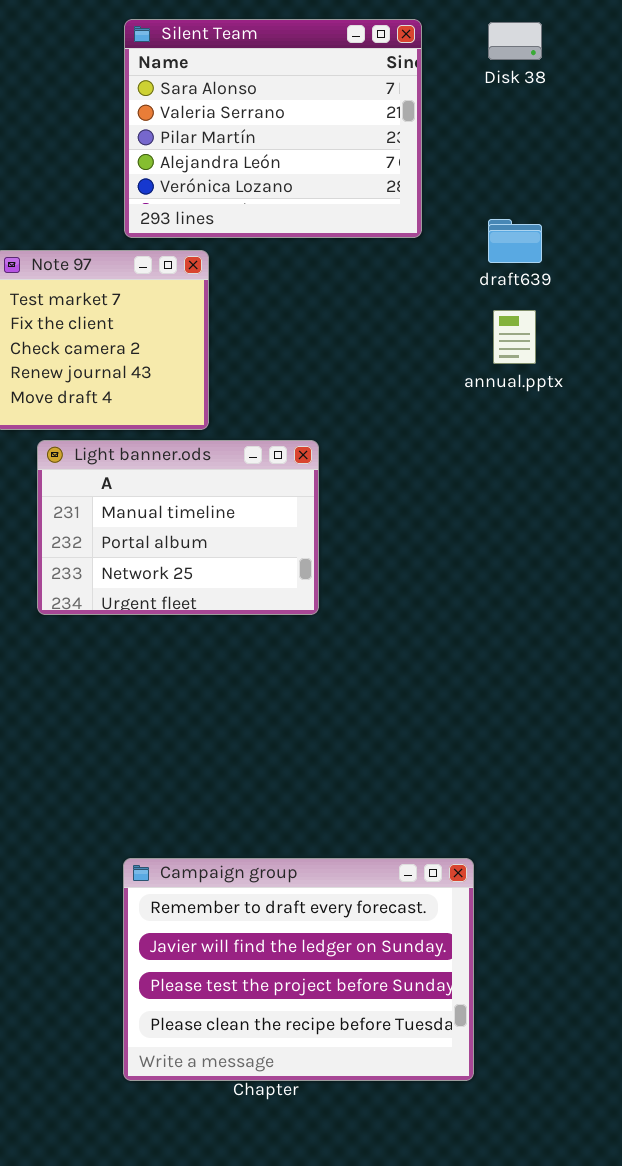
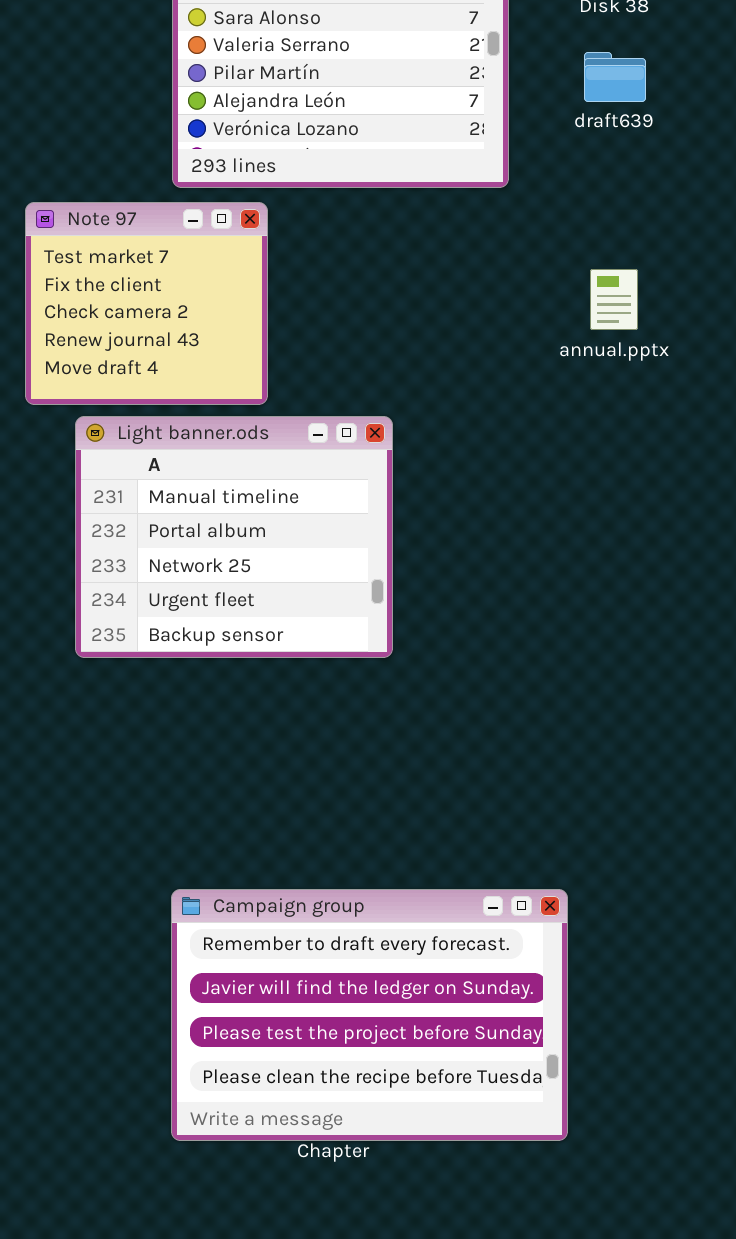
draft639: [488,219,542,263] -> [584,52,646,102], moved
Light banner.ods: [37,440,319,615] -> [75,416,393,658], resized

